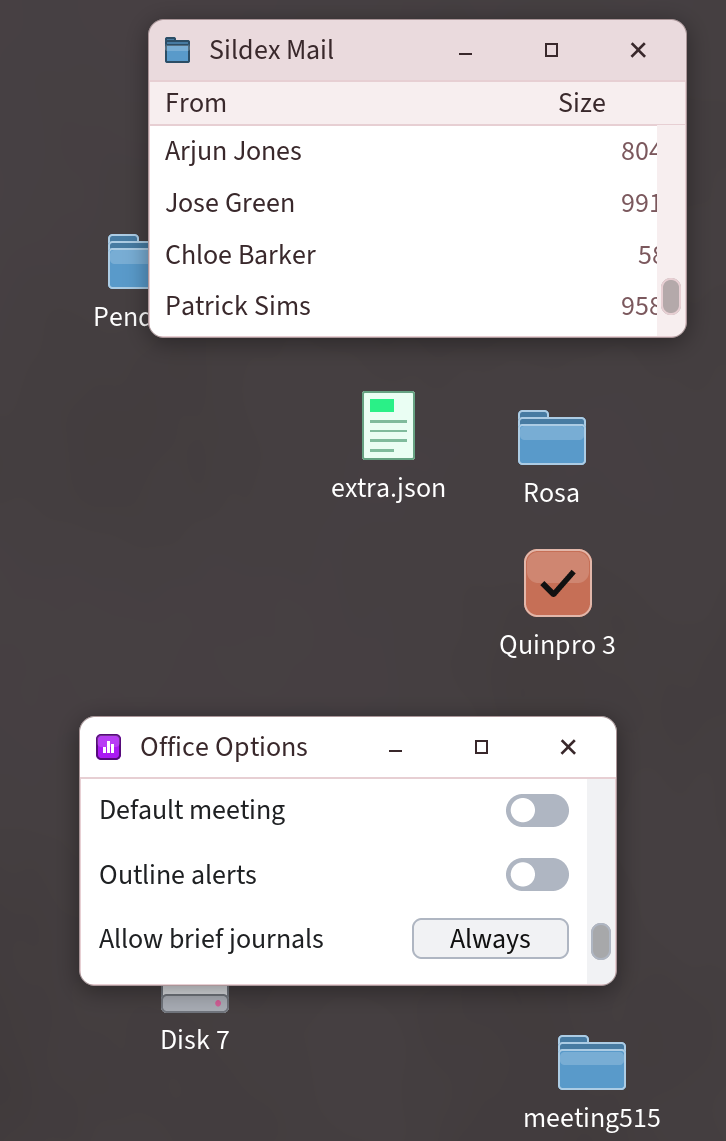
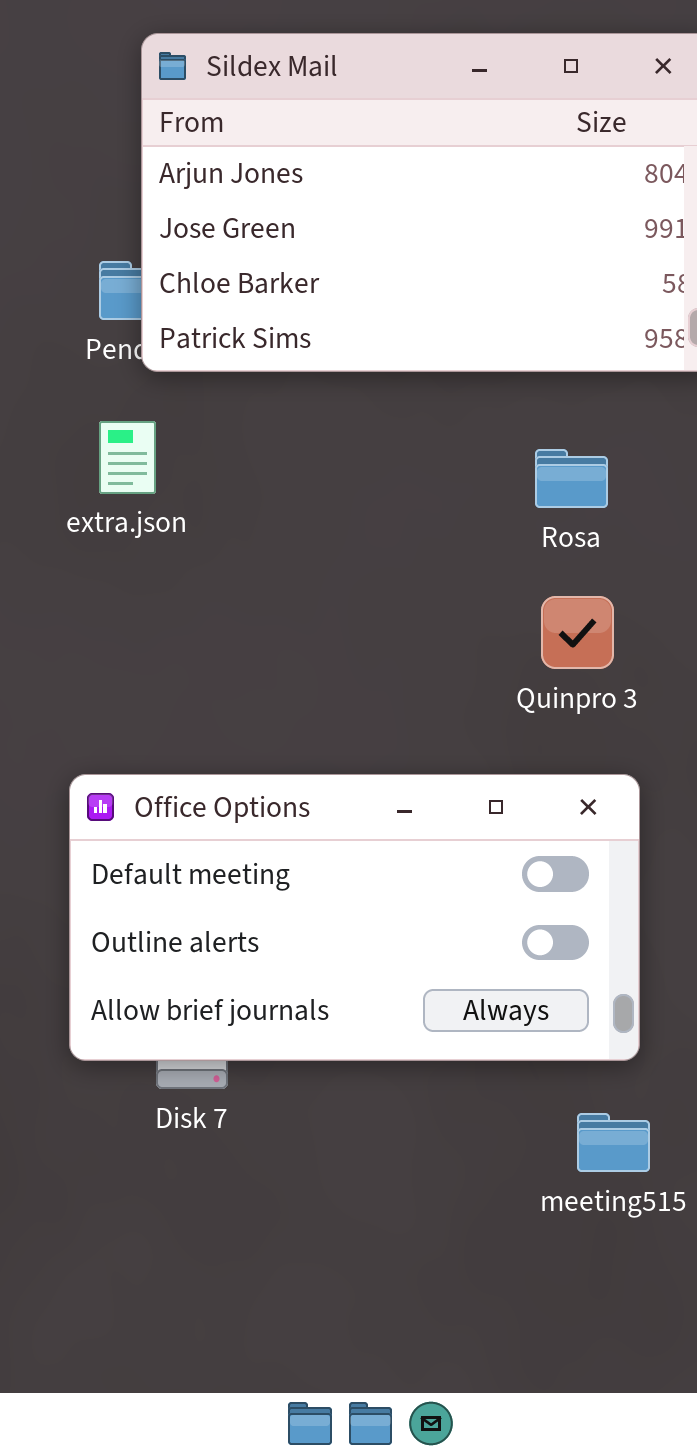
extra.json: [362,391,415,460] -> [99,421,156,494], moved

